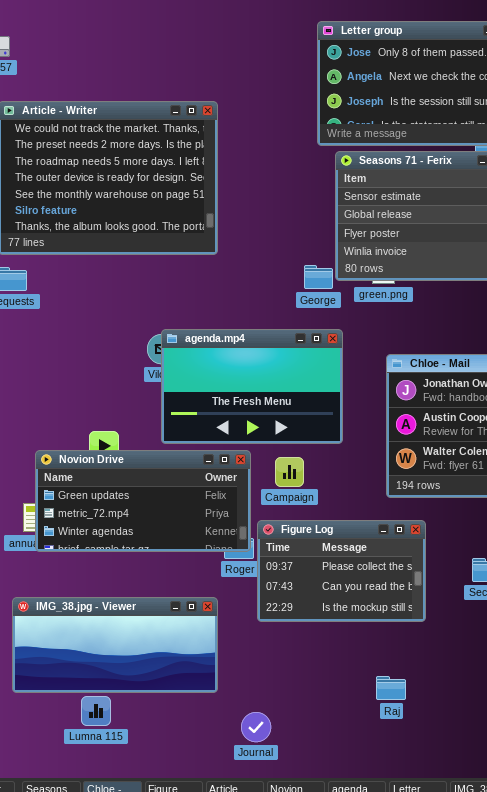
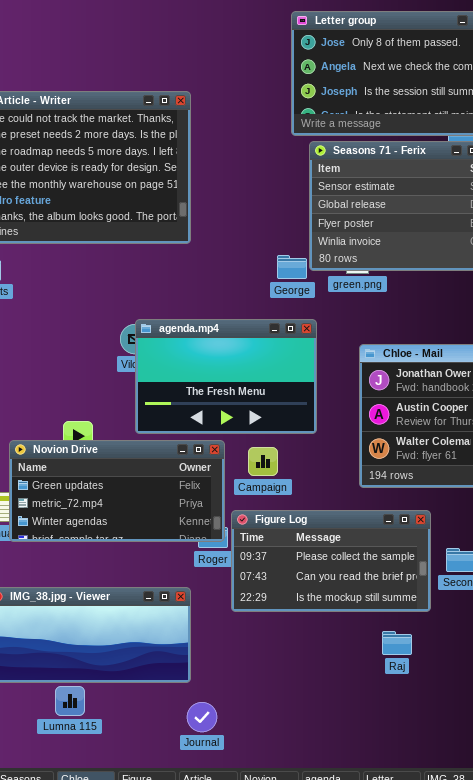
Figure Log: [257,520,426,622] -> [231,510,431,612], resized
Raj: [376,676,406,700] -> [382,631,412,655], moved
Journal: [241,712,271,742] -> [187,702,217,732], moved

